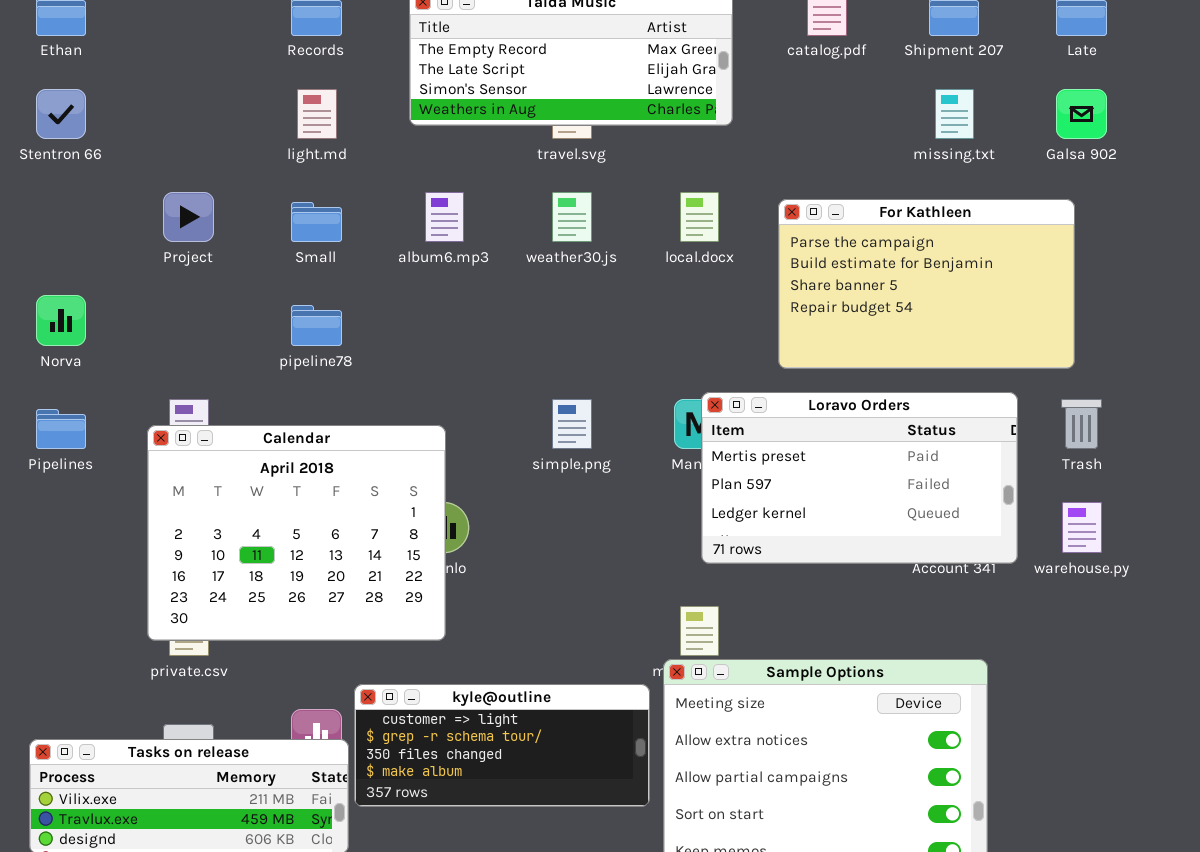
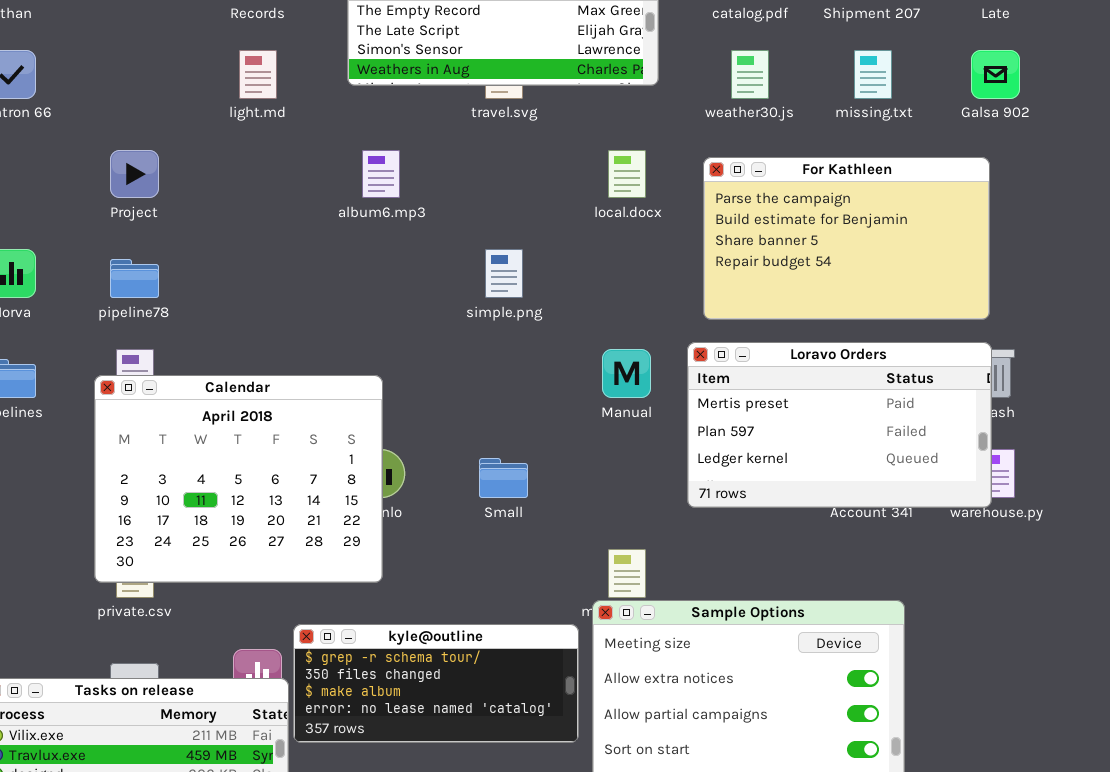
weather30.js: [552,192,592,242] -> [731,50,769,99], moved
Small: [291,202,342,242] -> [479,458,528,498], moved
pipeline78: [291,305,342,346] -> [110,259,159,298], moved
Loravo Orders: [701,392,1018,564] -> [687,342,992,508], moved
simple.png: [552,399,592,449] -> [485,249,523,298], moved
kyle@outline: [354,684,650,807] -> [293,624,579,743], scrolled down 1 row

